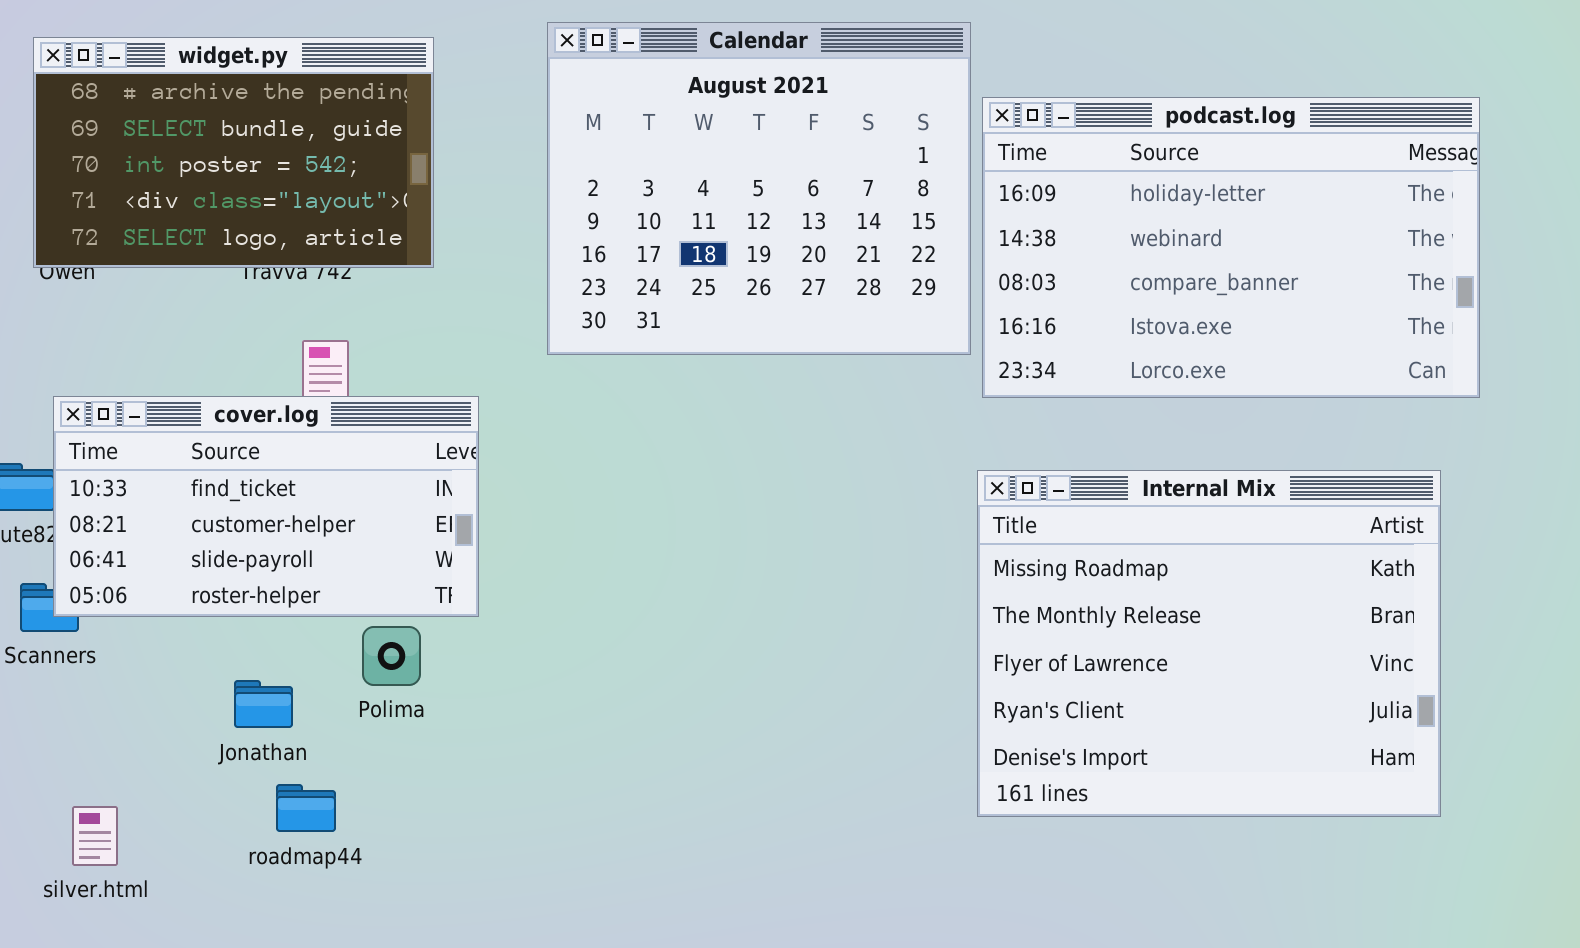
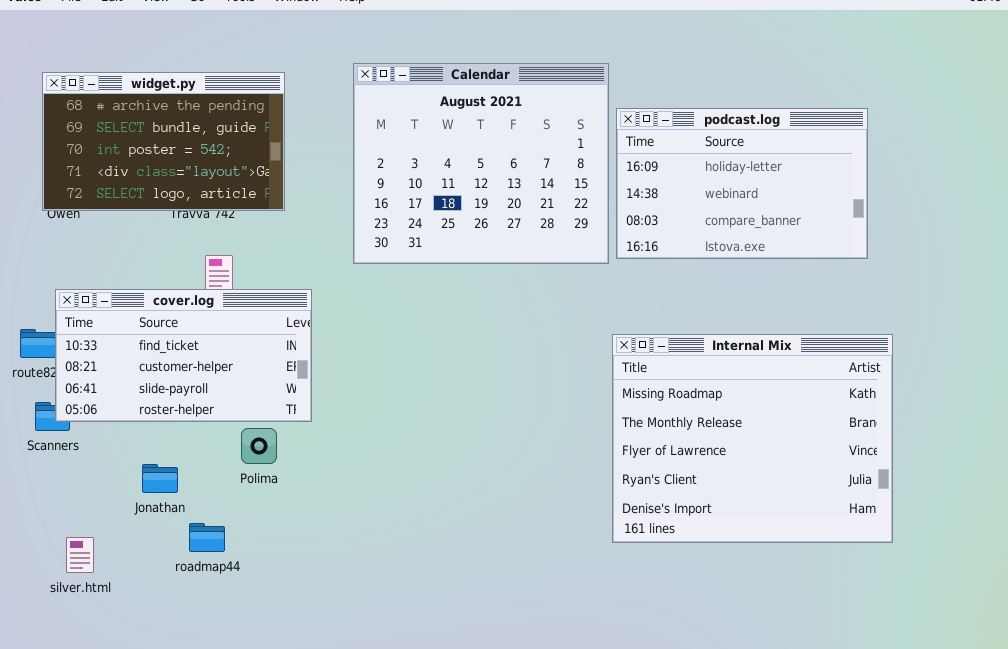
podcast.log: [982,97,1480,398] -> [616,108,868,259], resized
Jonathan: [234,680,293,728] -> [142,464,178,493], moved

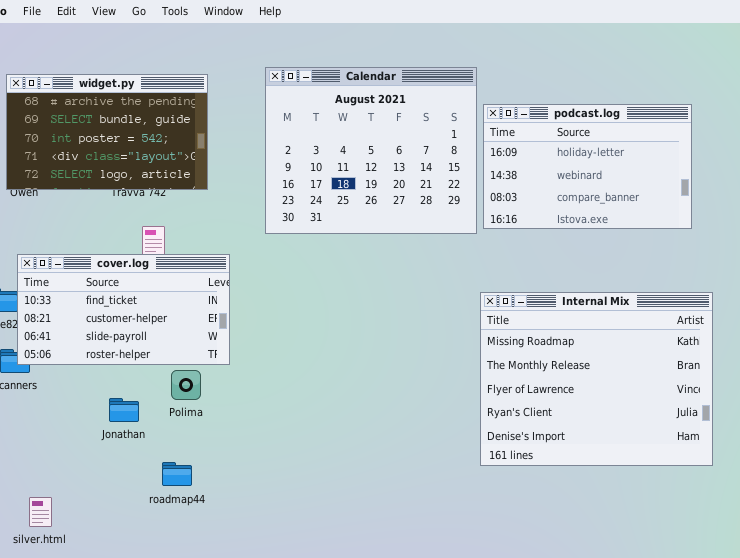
Jonathan: [142,464,178,493] -> [109,398,139,422], moved
roadmap44: [189,523,225,552] -> [162,462,192,486], moved
silver.html: [66,537,94,573] -> [29,497,52,527], moved

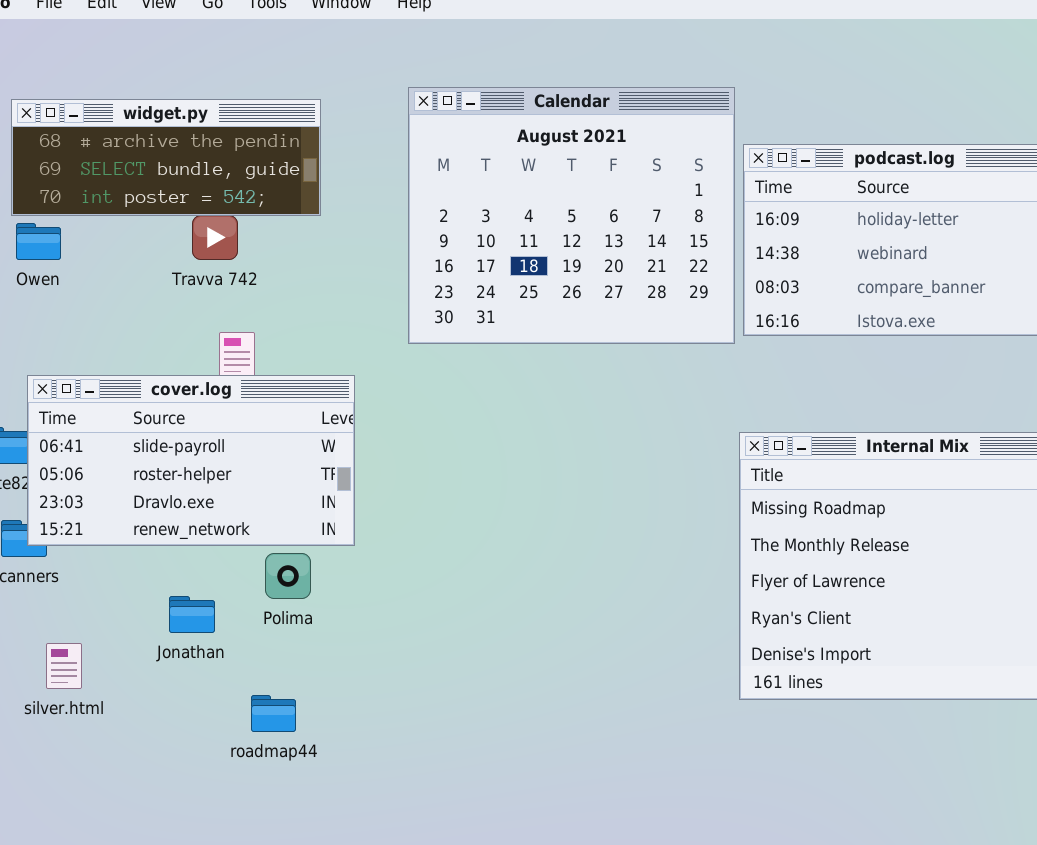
widget.py: [6,74,208,190] -> [11,99,321,216], resized
cover.log: [17,254,230,365] -> [27,375,355,546], scrolled down 2 rows
silver.html: [29,497,52,527] -> [46,643,82,689], moved

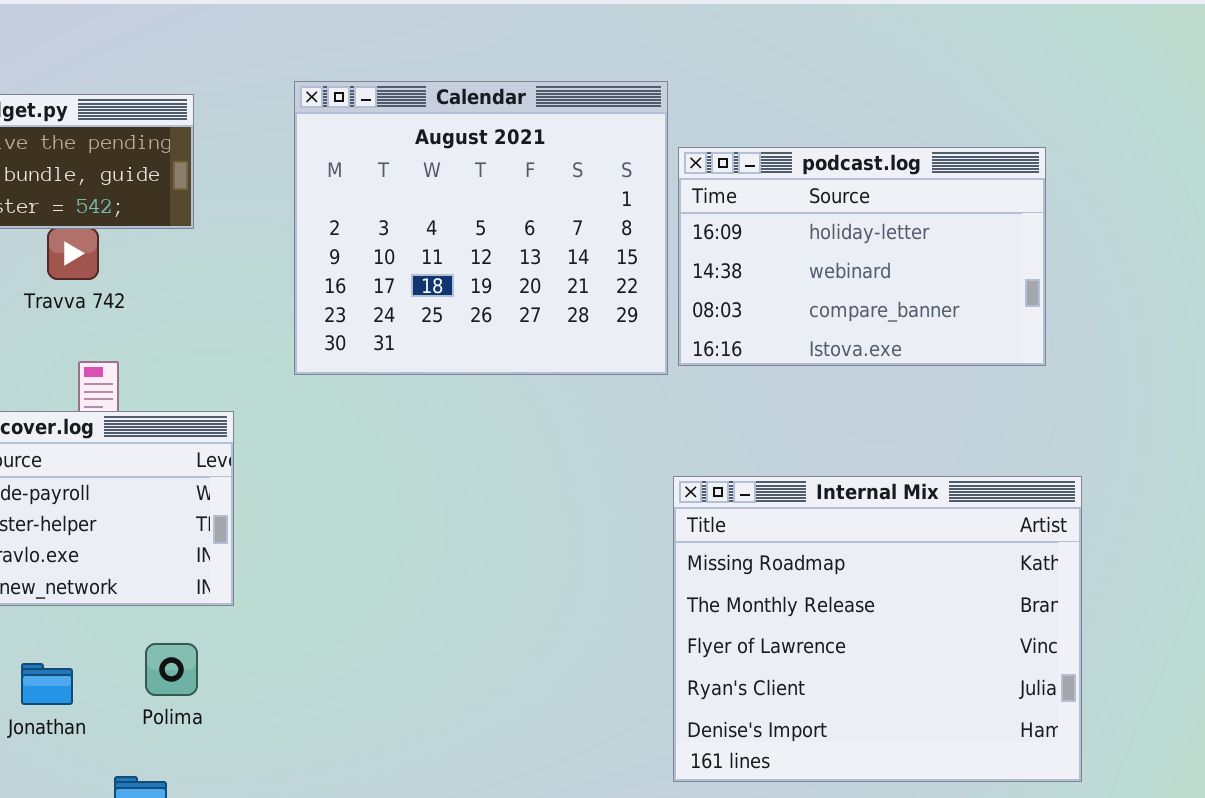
Polima: [265,553,311,599] -> [145,643,198,696], moved

